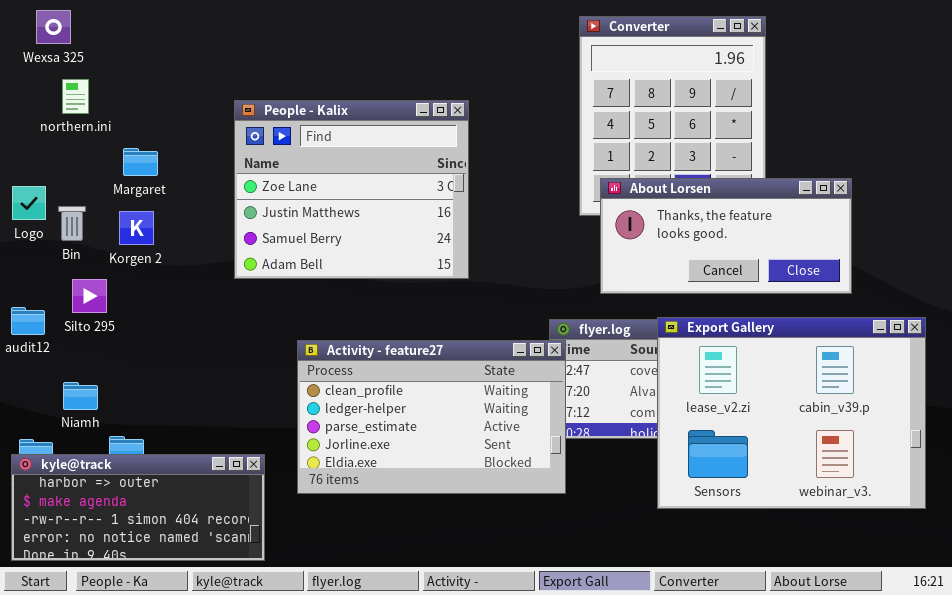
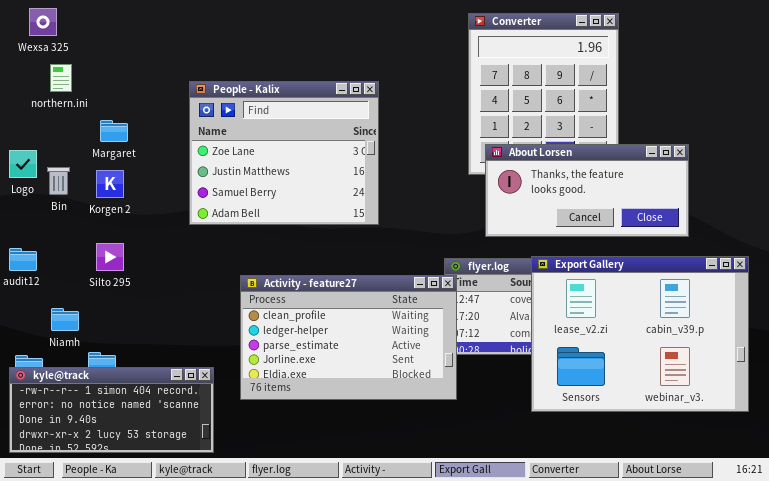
Silto 295: [72,279,107,313] -> [96,243,124,271], moved
kyle@track: [11,454,265,561] -> [9,367,214,453], scrolled down 2 rows

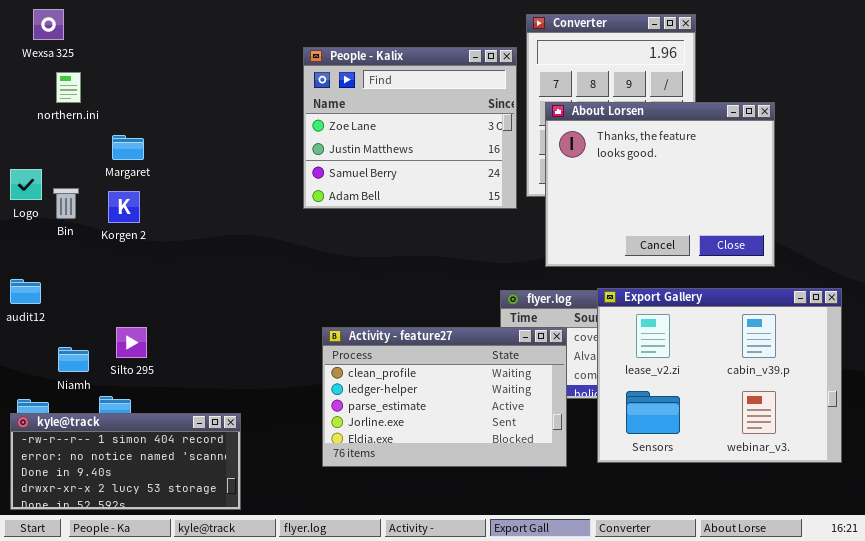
People - Kalix: [189,81,379,225] -> [303,47,517,209], moved
About Lorsen: [485,144,689,237] -> [545,102,775,267], resized
Silto 295: [96,243,124,271] -> [116,327,147,358], moved
Activity - feature27: [240,275,457,400] -> [322,327,567,467], moved

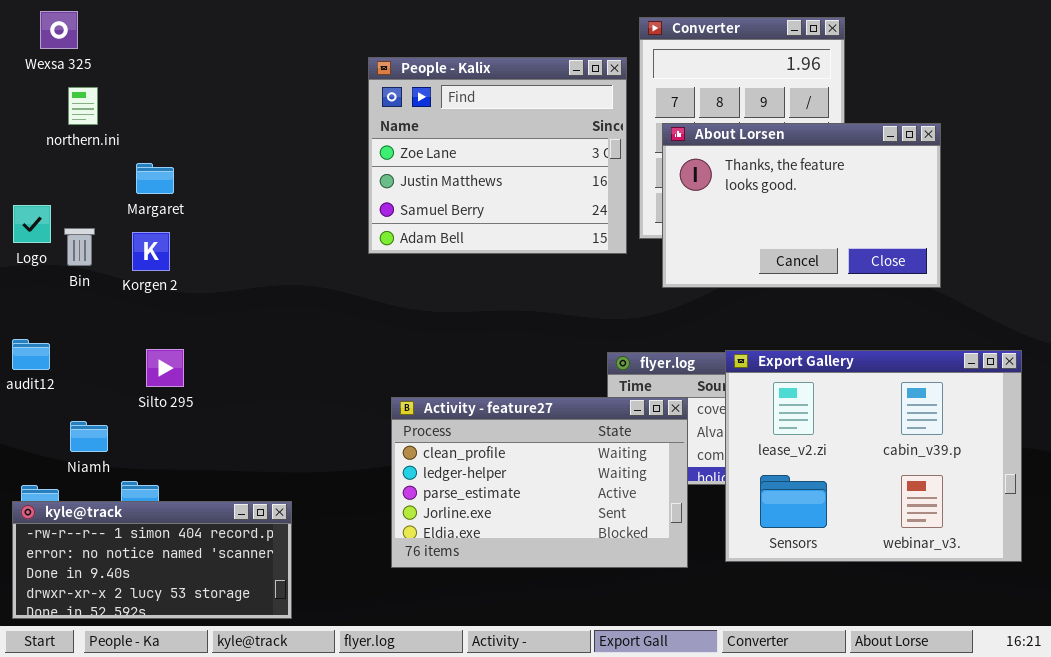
About Lorsen: [545,102,775,267] -> [662,123,941,288], resized
Silto 295: [116,327,147,358] -> [146,349,184,387], moved

